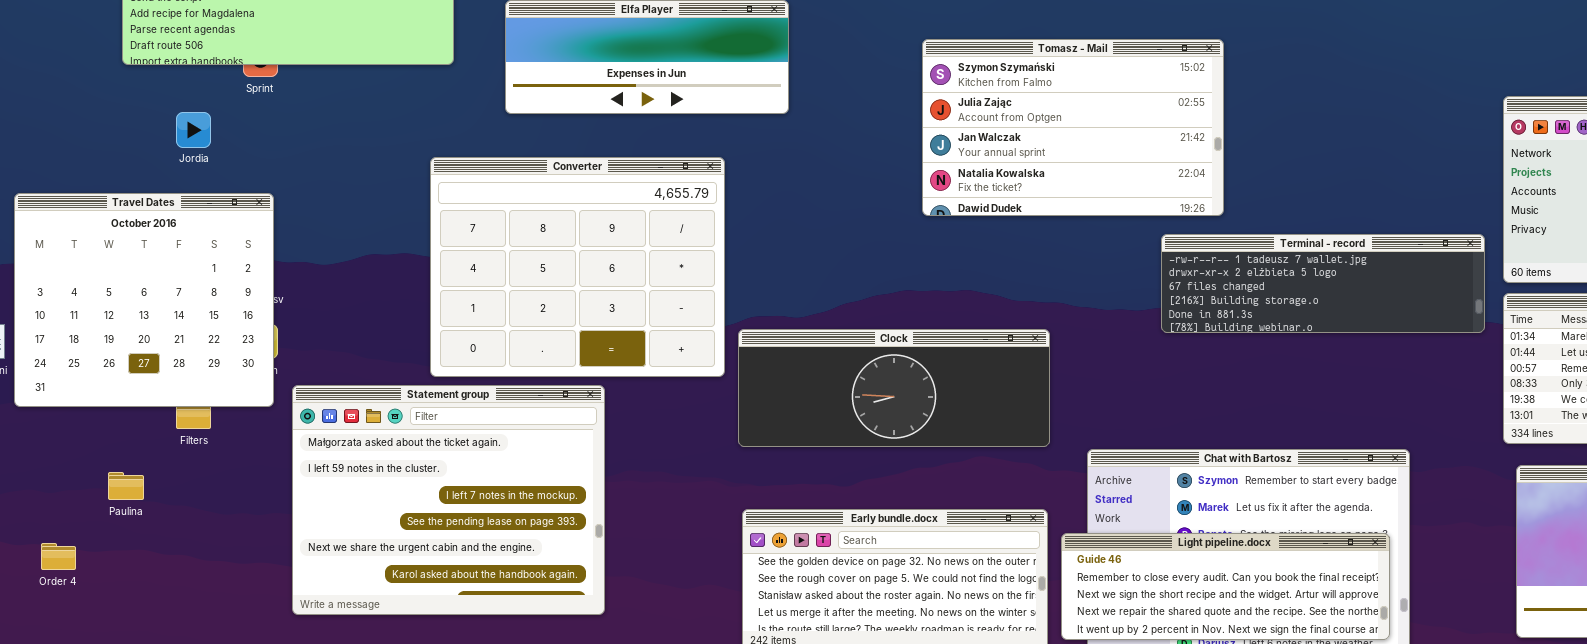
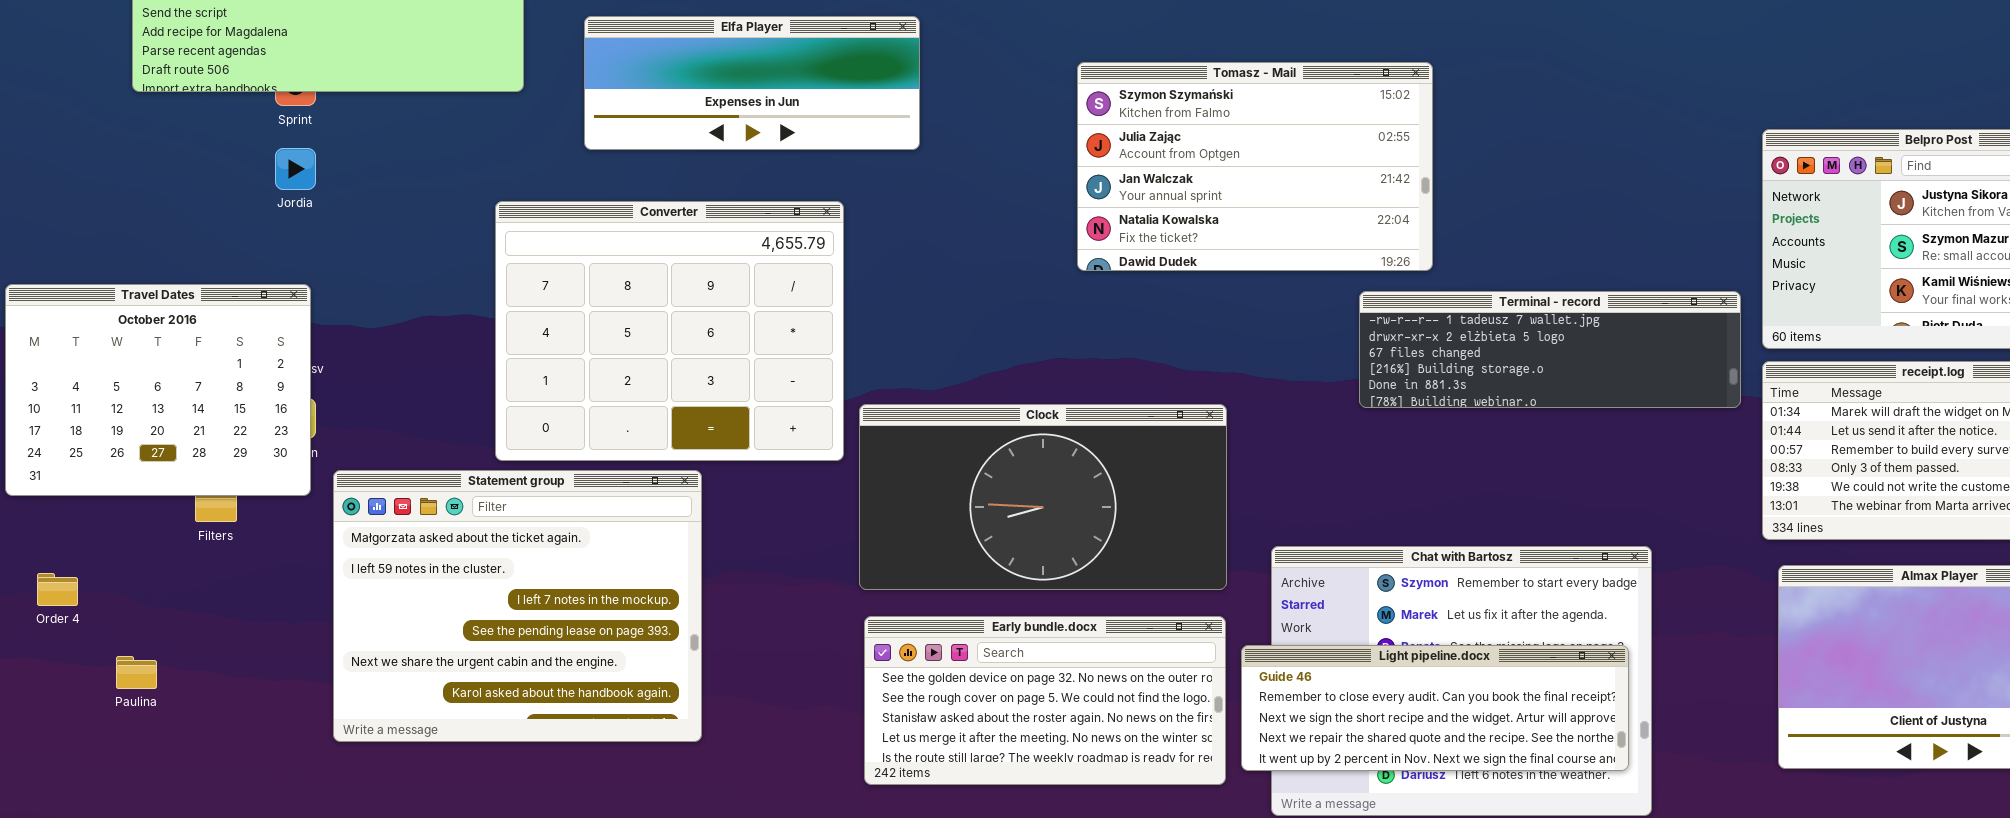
Jordia: [176,112,211,148] -> [275,148,316,190], moved
Travel Dates: [14,193,274,407] -> [5,284,311,496], resized
Clock: [738,329,1050,447] -> [859,404,1227,590], resized
Paulina: [108,472,144,500] -> [116,656,157,689], moved
Order 4: [41,543,76,570] -> [37,573,78,606], moved

